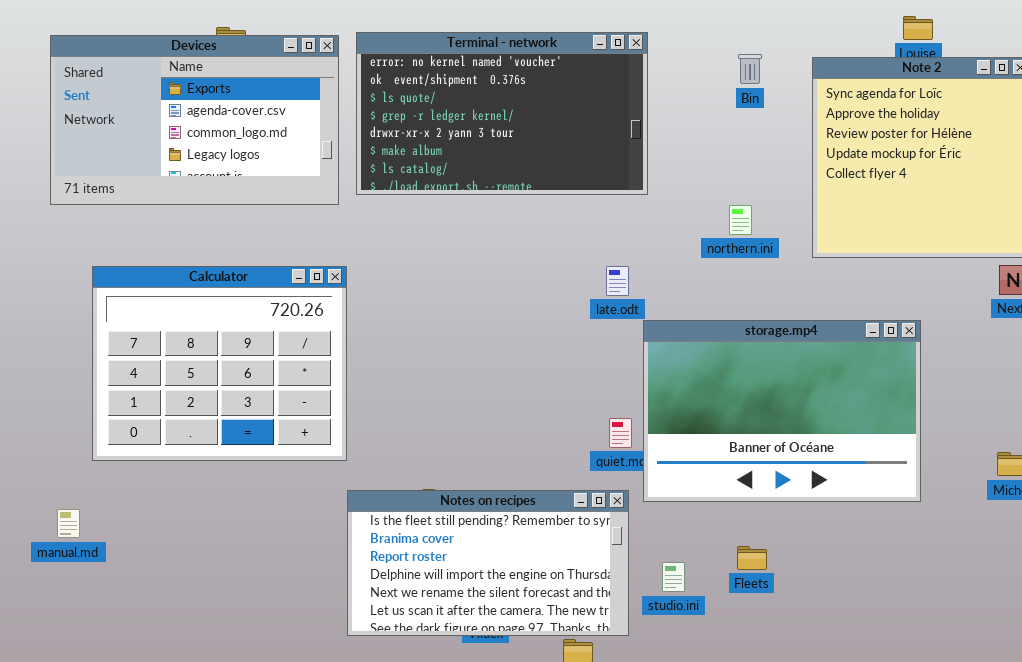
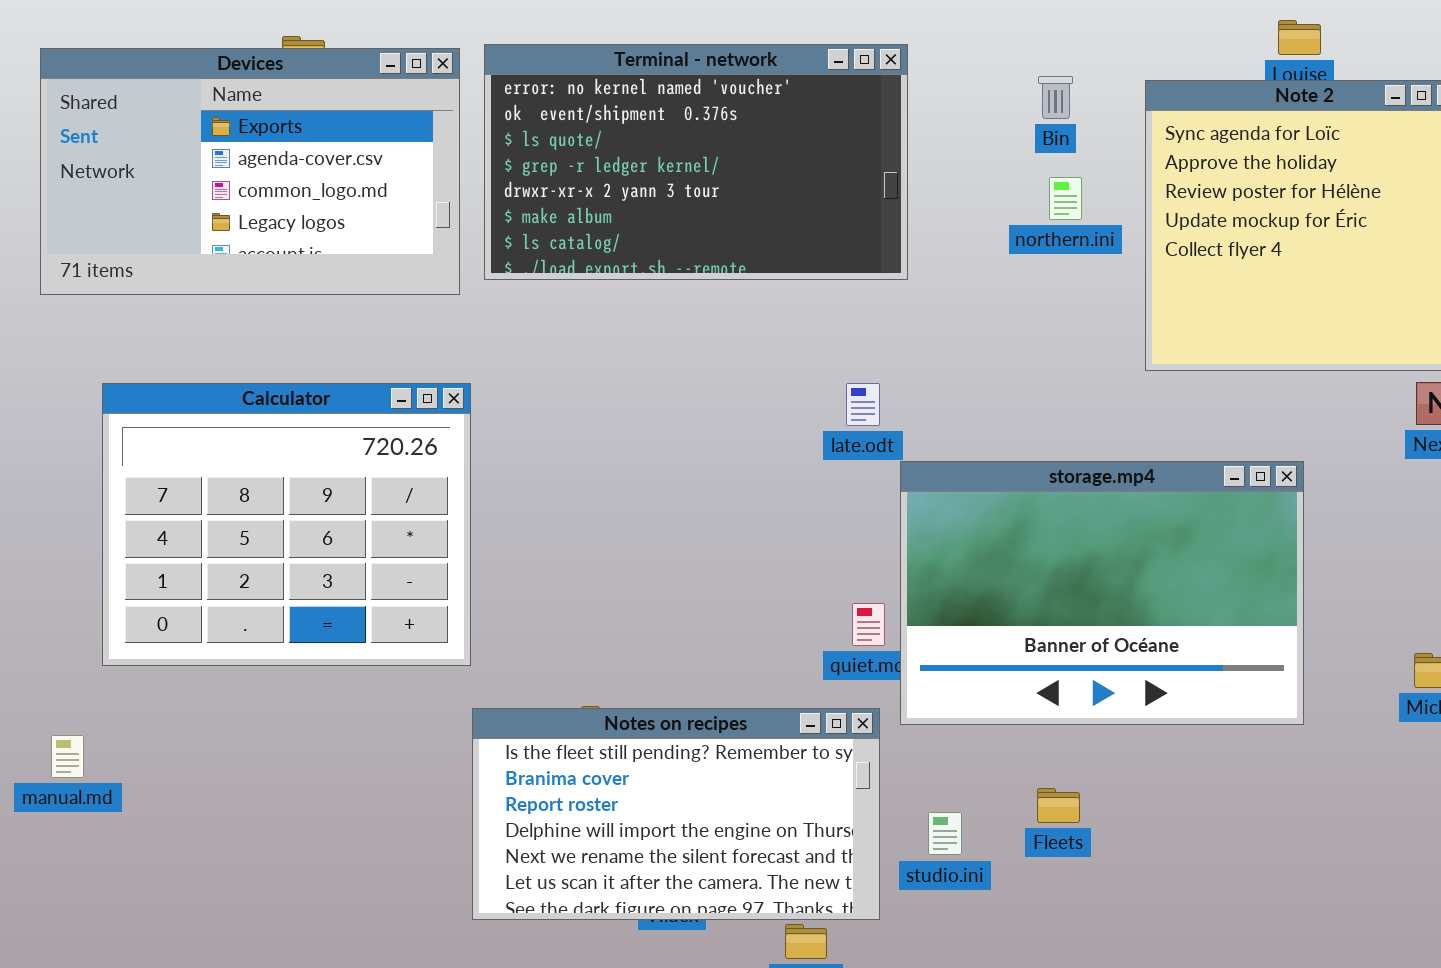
northern.ini: [729,205,752,235] -> [1049,177,1082,220], moved

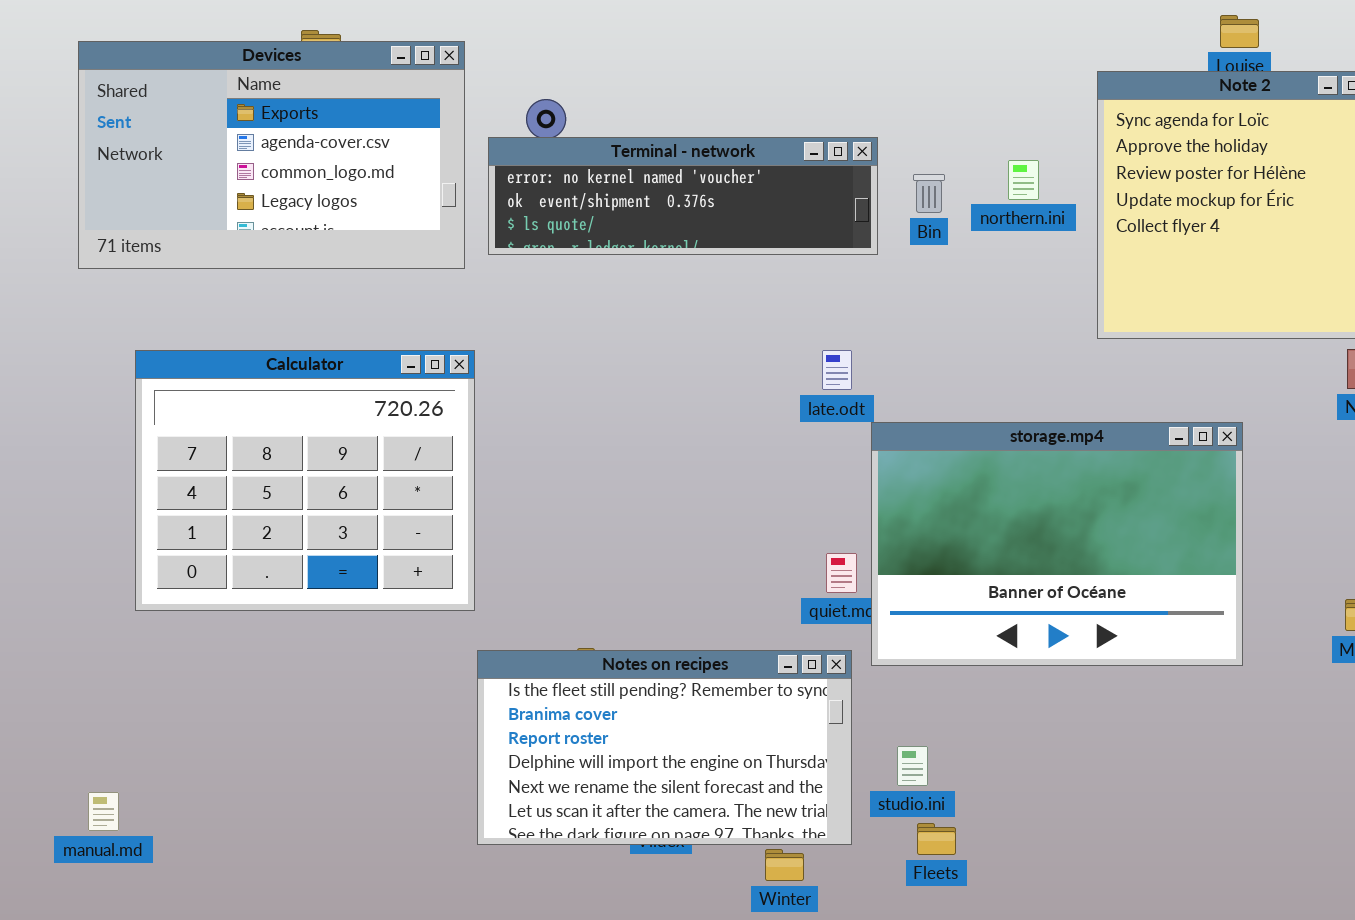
Terminal - network: [484,44,908,280] -> [488,137,878,255], resized
Bin: [1038,76,1073,119] -> [913,174,945,213], moved
manual.md: [51,735,84,778] -> [88,792,119,831], moved
Fleets: [1037,788,1080,823] -> [917,823,956,855], moved

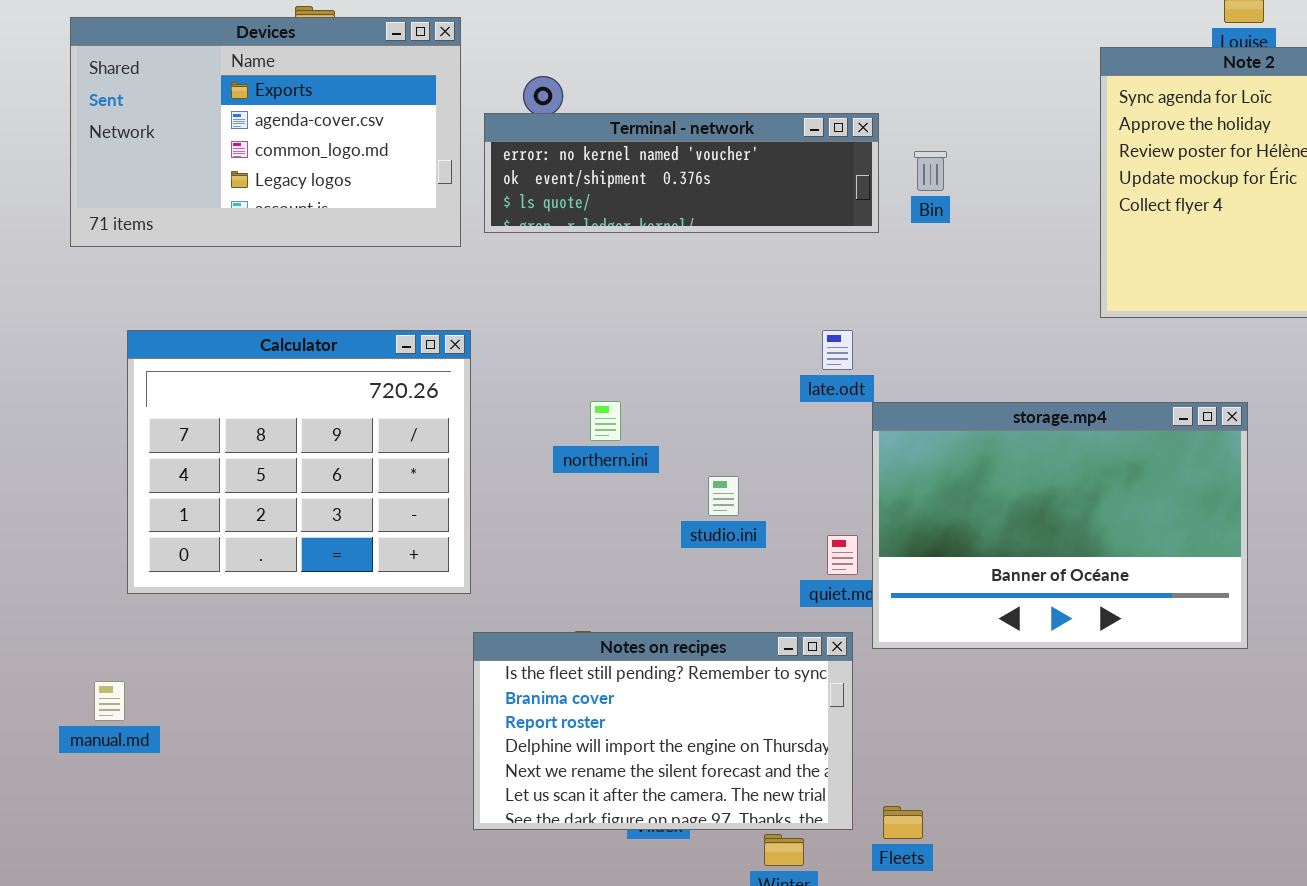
northern.ini: [1008,160,1039,200] -> [590,401,621,441], moved
studio.ini: [897,746,928,786] -> [708,476,739,516], moved
manual.md: [88,792,119,831] -> [94,681,125,721], moved
Fleets: [917,823,956,855] -> [883,806,923,839], moved

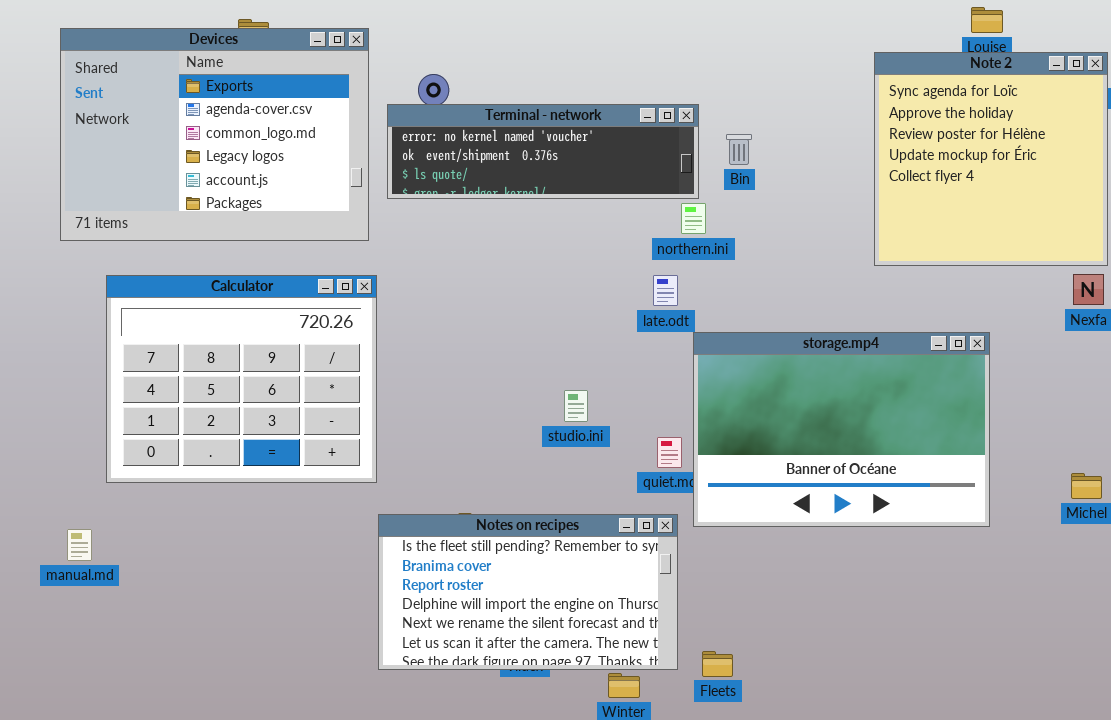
Devices: [70,17,461,247] -> [60,28,369,241], resized
northern.ini: [590,401,621,441] -> [681,203,706,234], moved
manual.md: [94,681,125,721] -> [67,529,92,561], moved

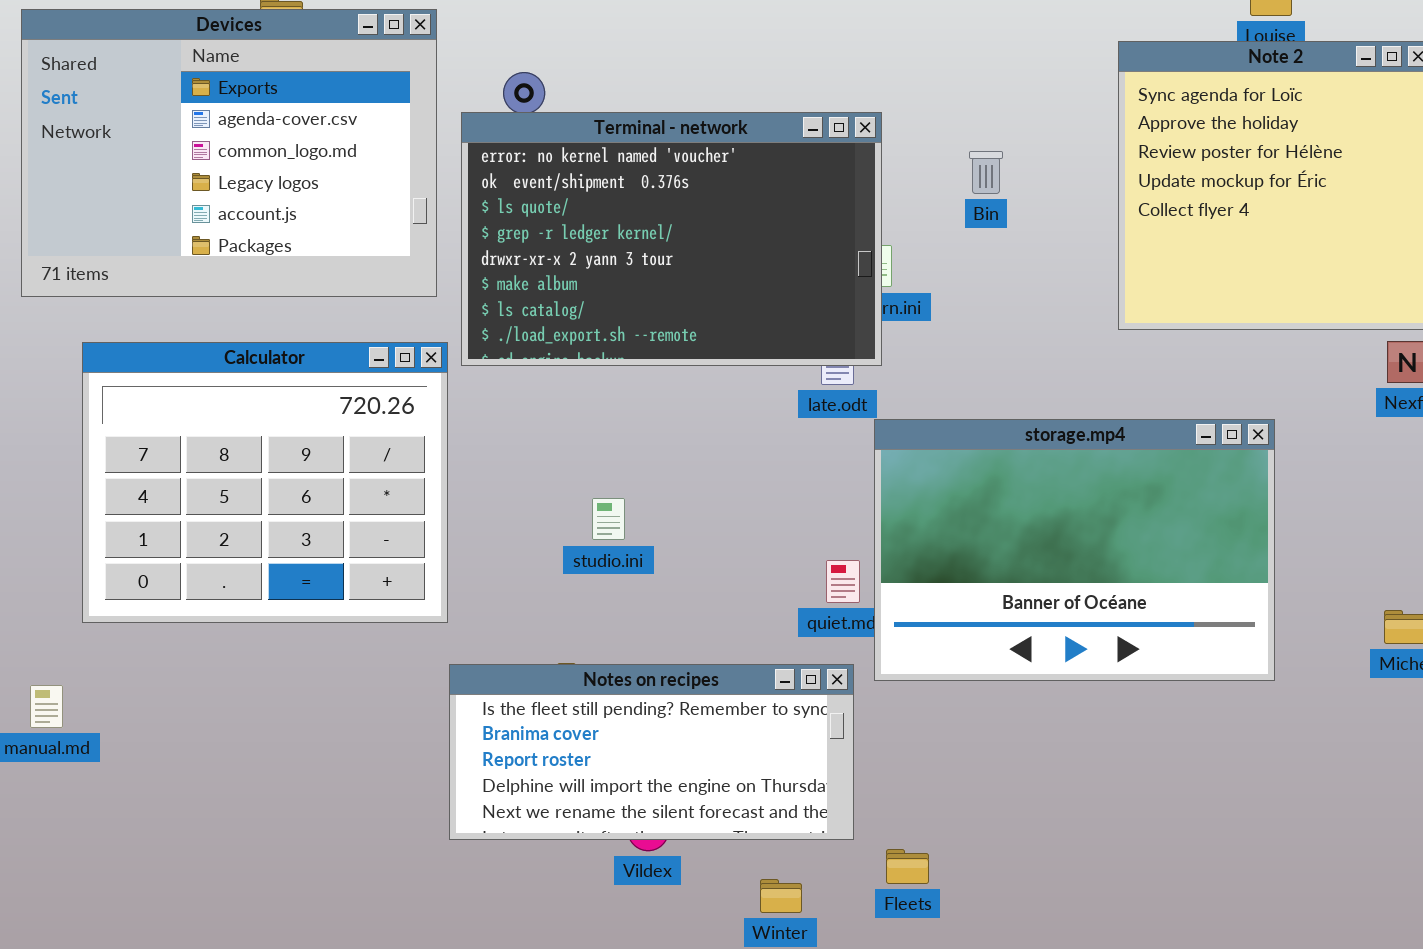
Terminal - network: [387,104,699,199] -> [461,112,882,366], resized
Bin: [726,134,752,165] -> [969,151,1003,194], moved
studio.ini: [564,390,588,422] -> [592,498,625,540], moved
Notes on recipes: [378,514,678,670] -> [449,664,854,840], resized

